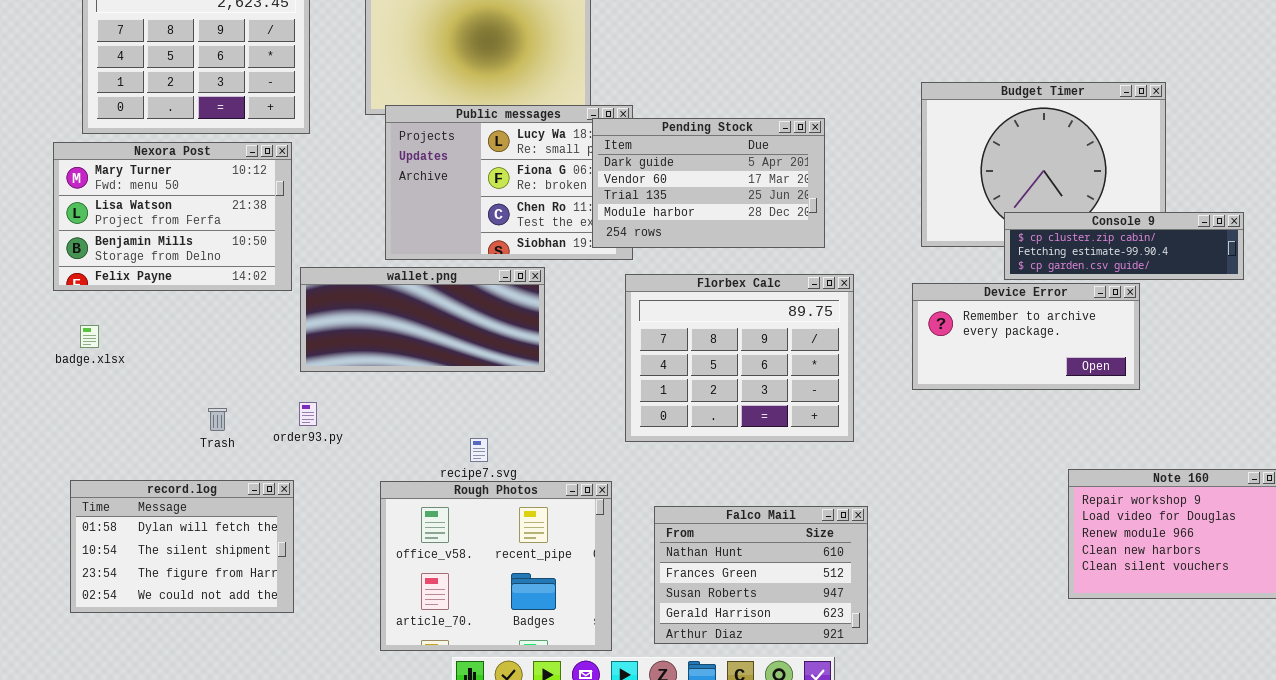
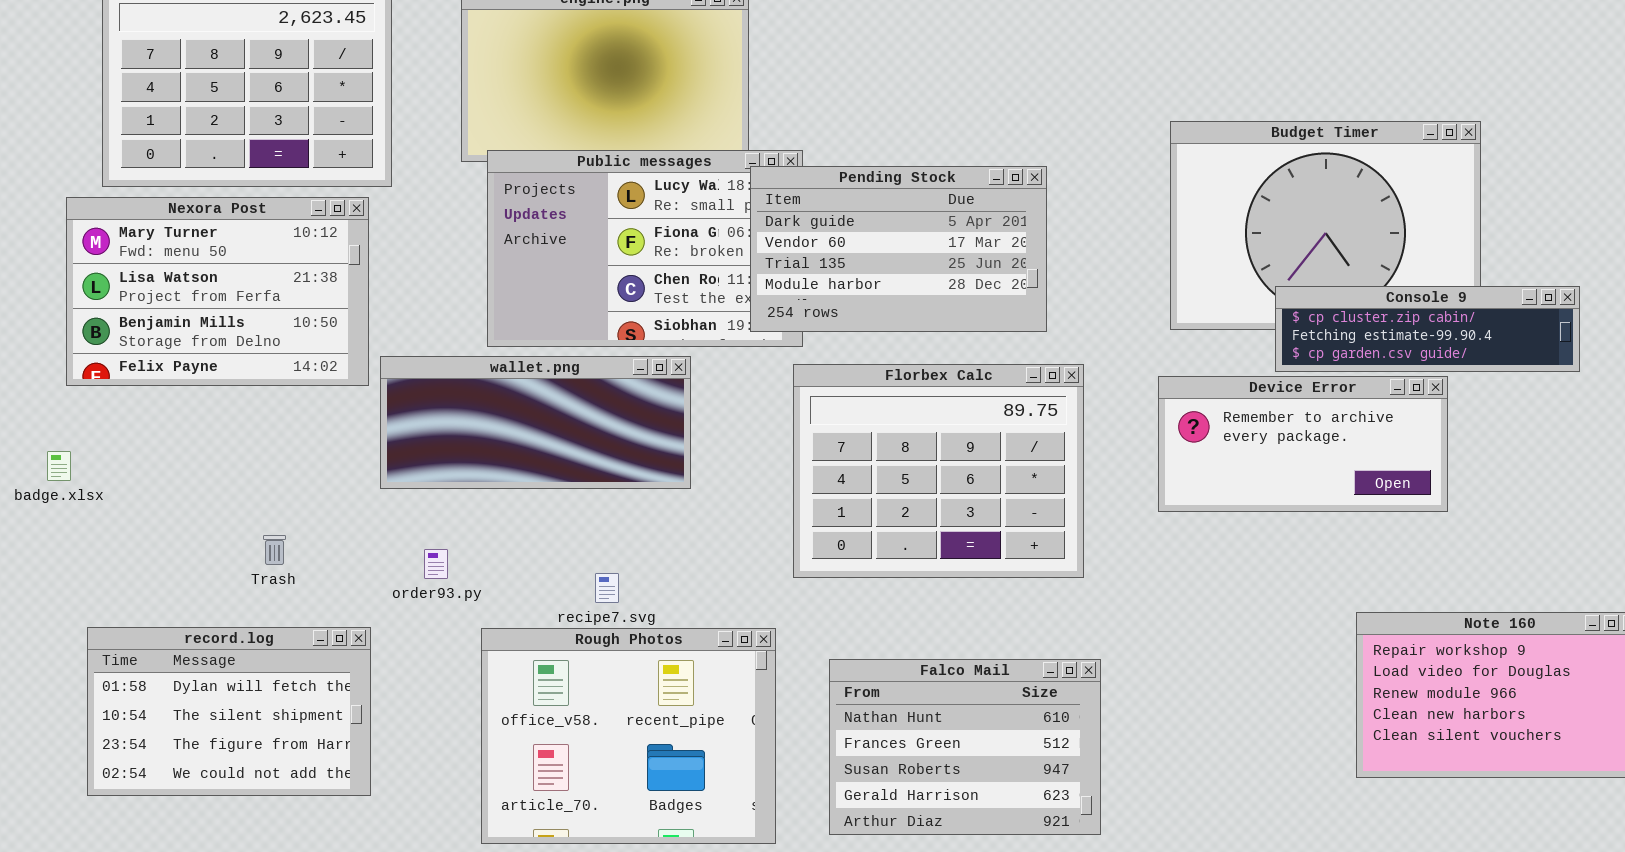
badge.xlsx: [80,325,99,348] -> [47,451,71,481], moved
order93.py: [299,402,317,426] -> [424,549,448,579], moved

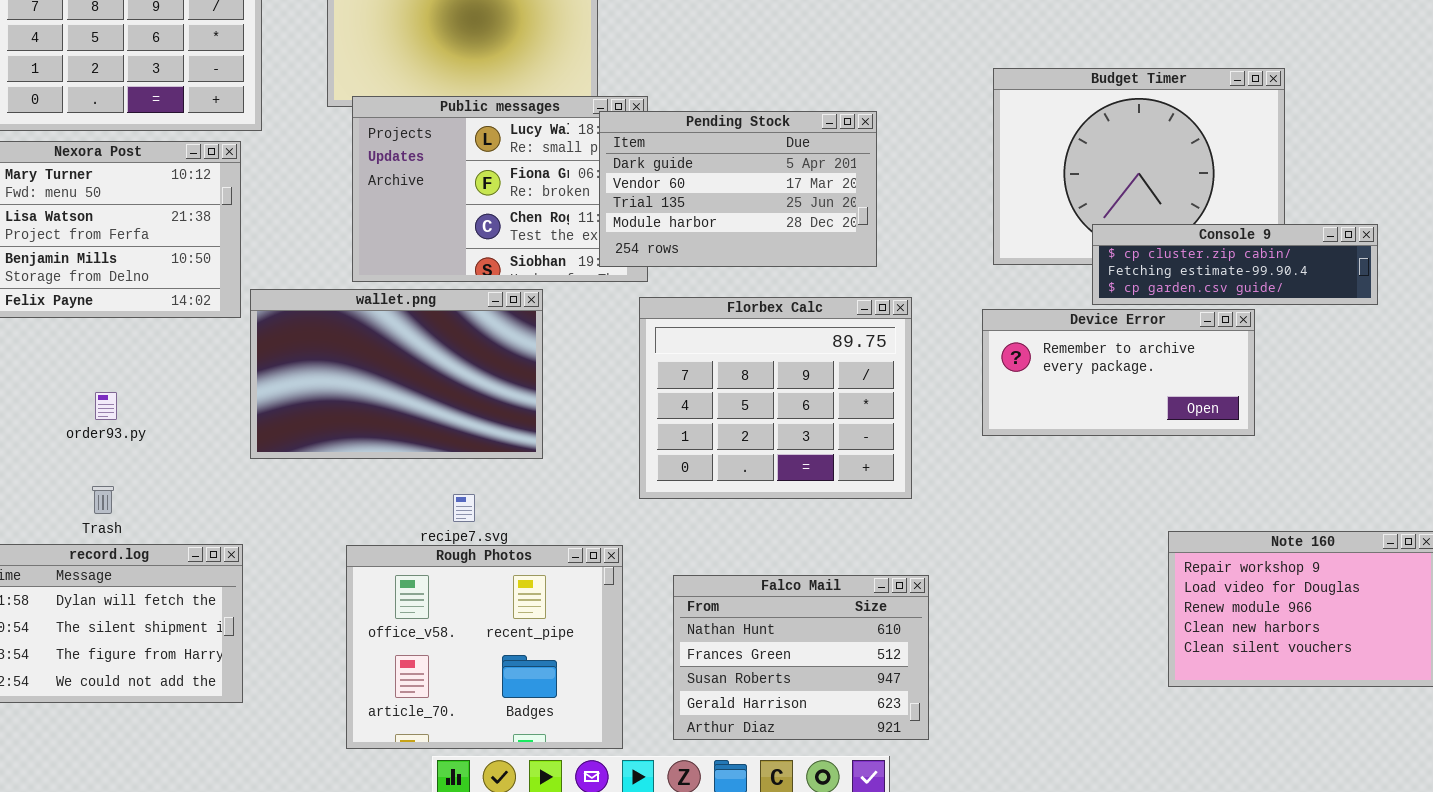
wallet.png: [380,356,691,489] -> [250,289,543,459], resized
Trash: [263,535,286,565] -> [92,486,114,514], moved
order93.py: [424,549,448,579] -> [95,392,117,420], moved

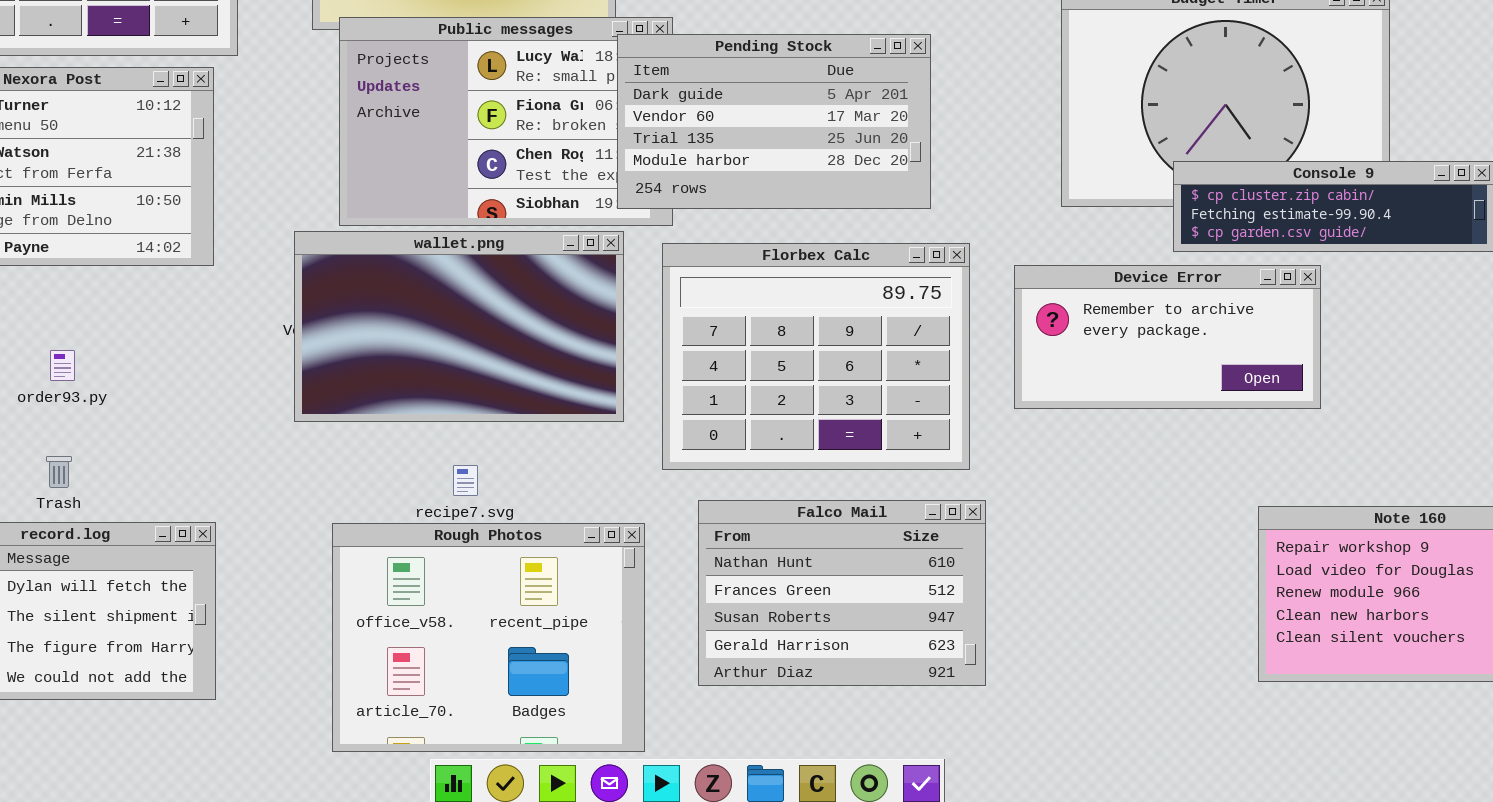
wallet.png: [250,289,543,459] -> [294,231,624,422], moved
Device Error: [982,309,1255,436] -> [1014,265,1321,409], moved
Falco Mail: [673,575,929,740] -> [698,500,986,686], moved

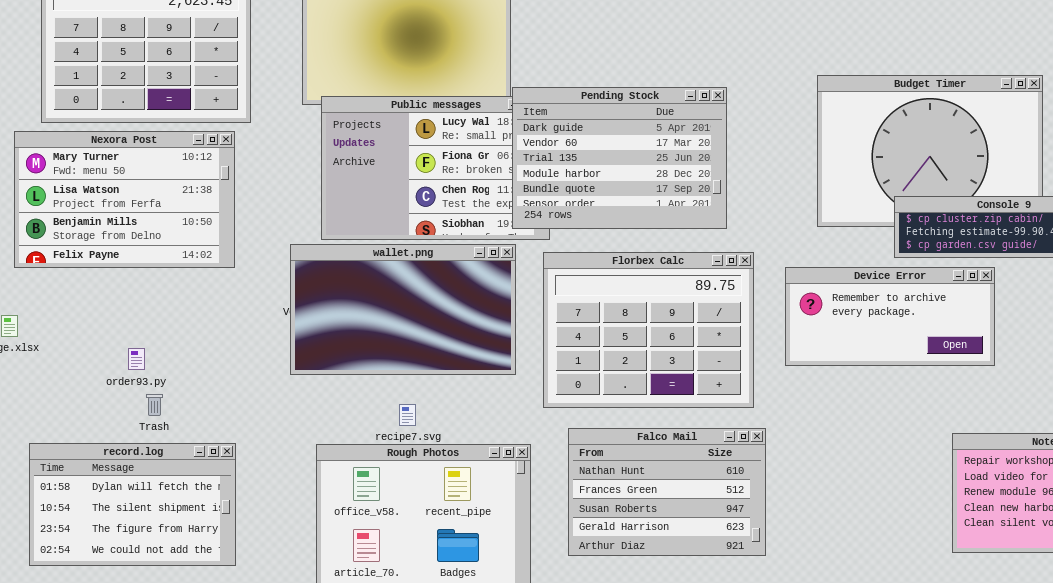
Pending Stock: [617,34,931,209] -> [512,87,727,229], resized
order93.py: [50,350,75,381] -> [128,348,145,370], moved
Trash: [46,456,72,488] -> [146,394,163,416], moved

